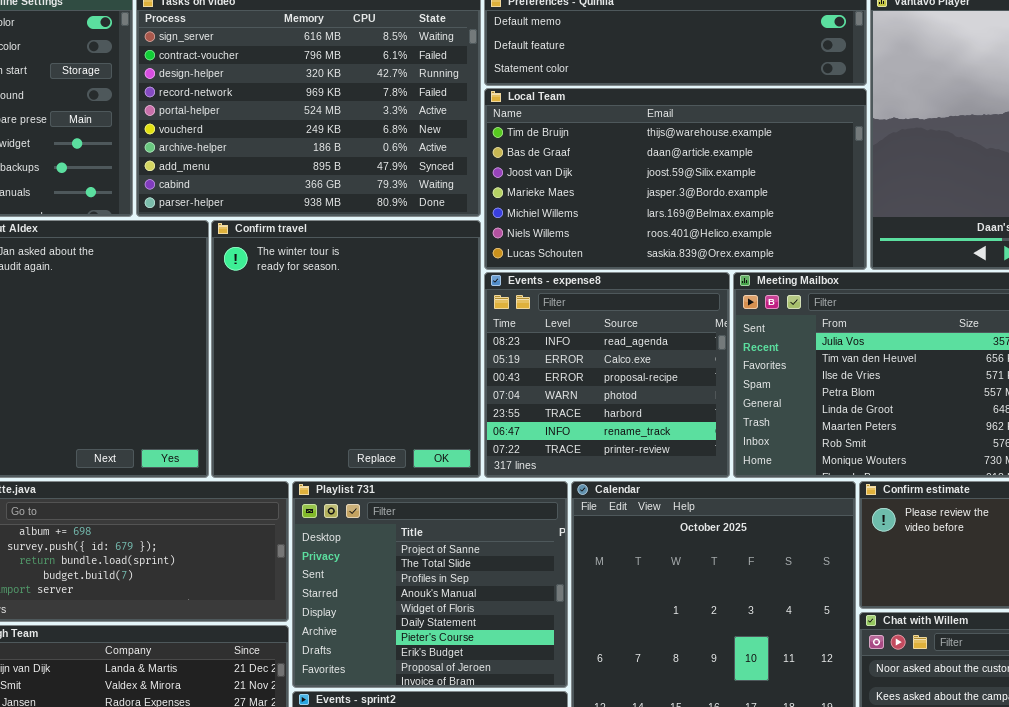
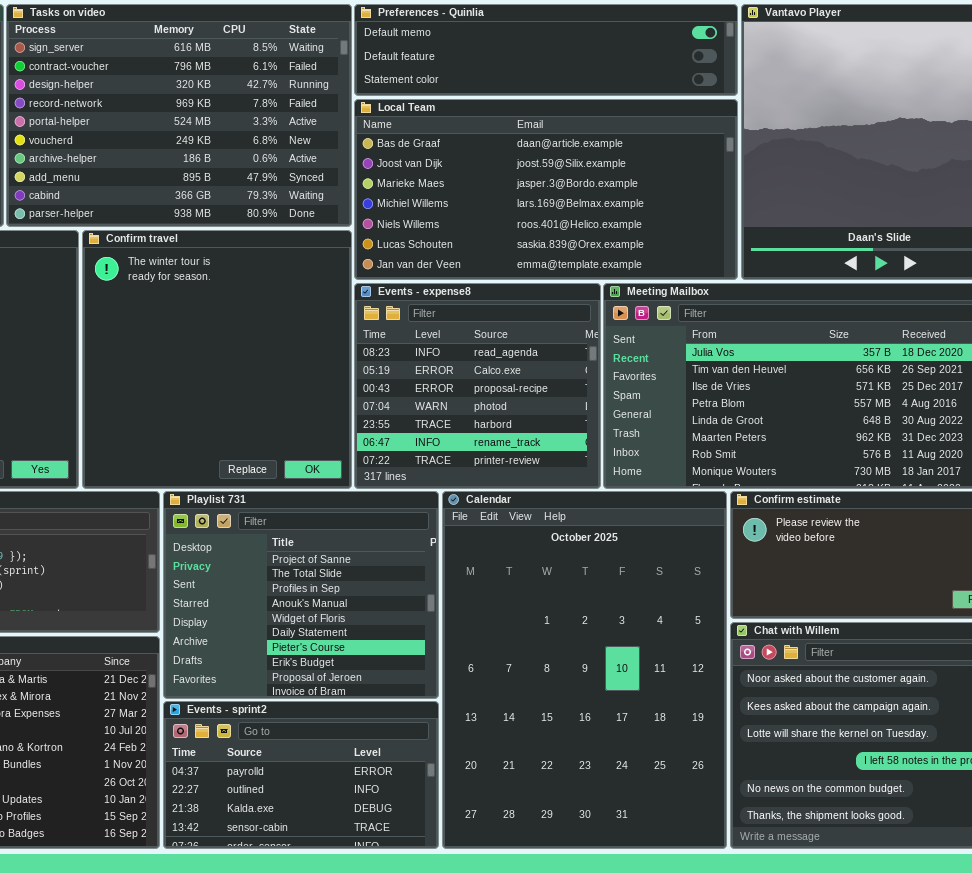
Local Team: [484,88,867,270] -> [354,99,738,280], scrolled down 1 row

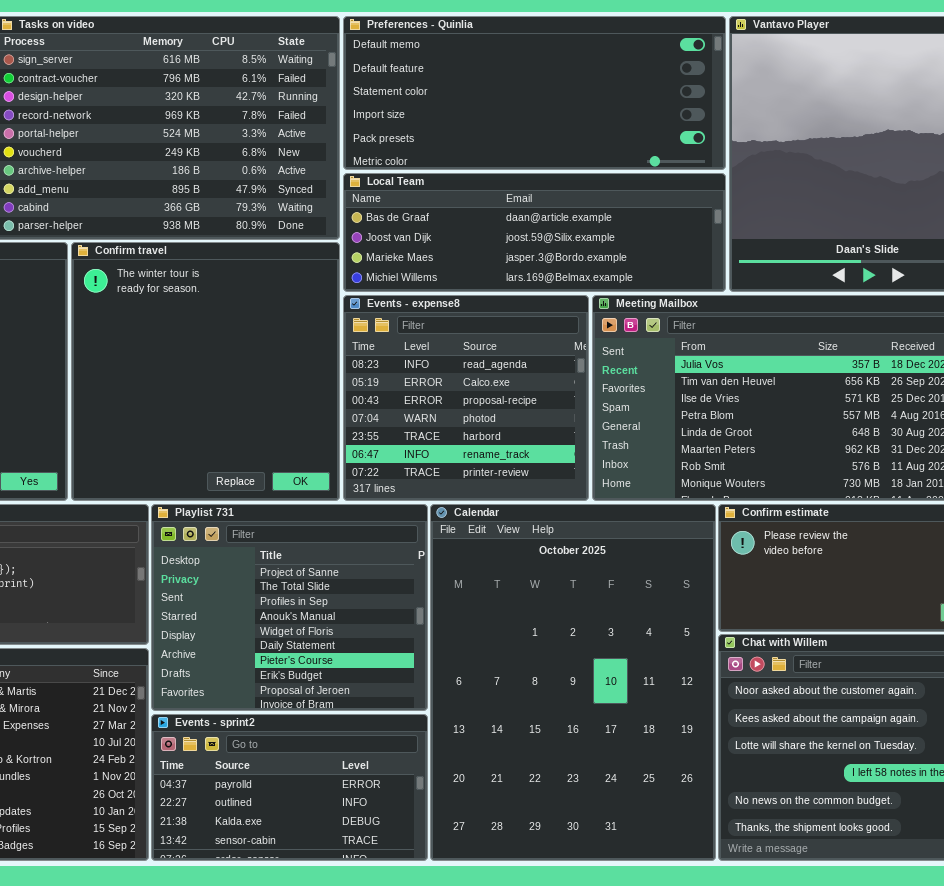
Preferences - Quinlia: [354,4,738,96] -> [343,16,726,170], resized
Local Team: [354,99,738,280] -> [343,173,726,292], resized

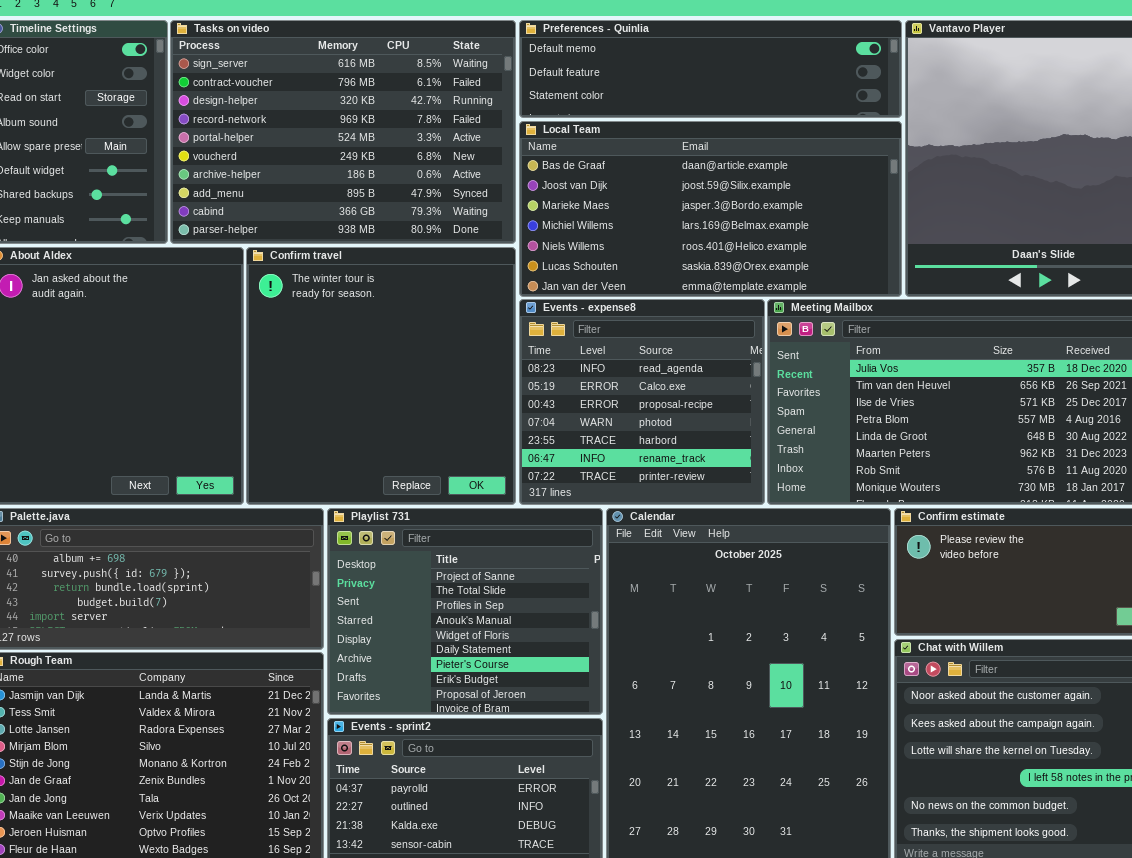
Preferences - Quinlia: [343,16,726,170] -> [519,20,902,118], resized
Local Team: [343,173,726,292] -> [519,121,902,297], resized

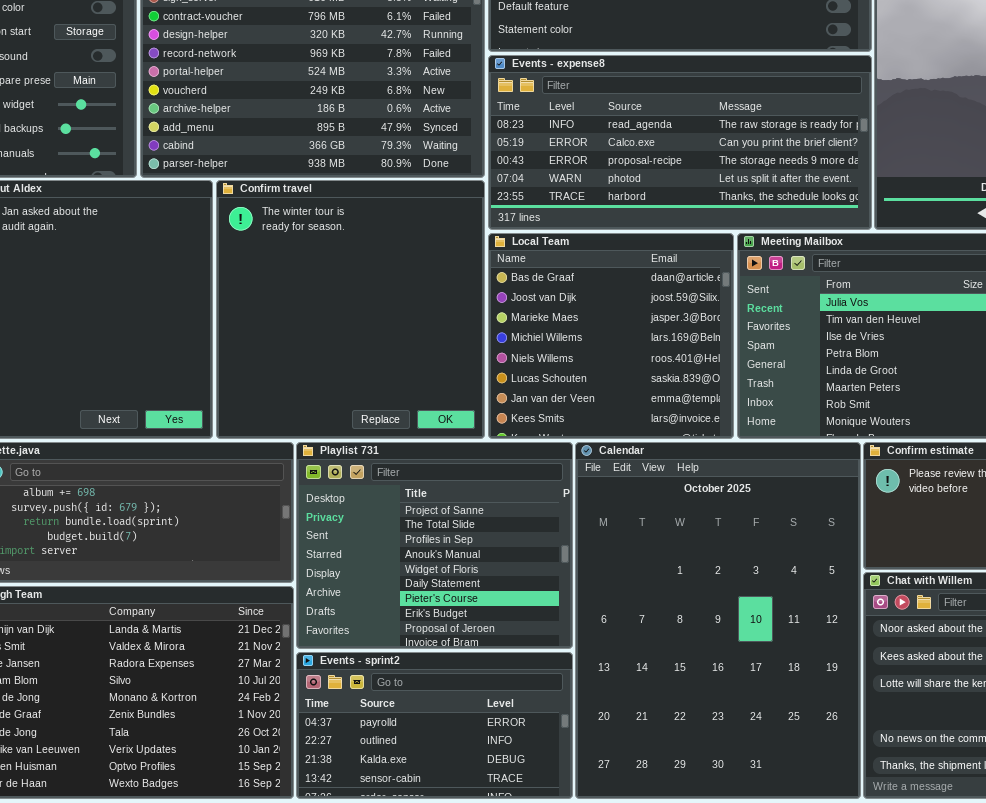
Local Team: [519,121,902,297] -> [488,233,734,439], moved, resized
Events - expense8: [519,299,765,505] -> [488,55,872,230], moved, resized

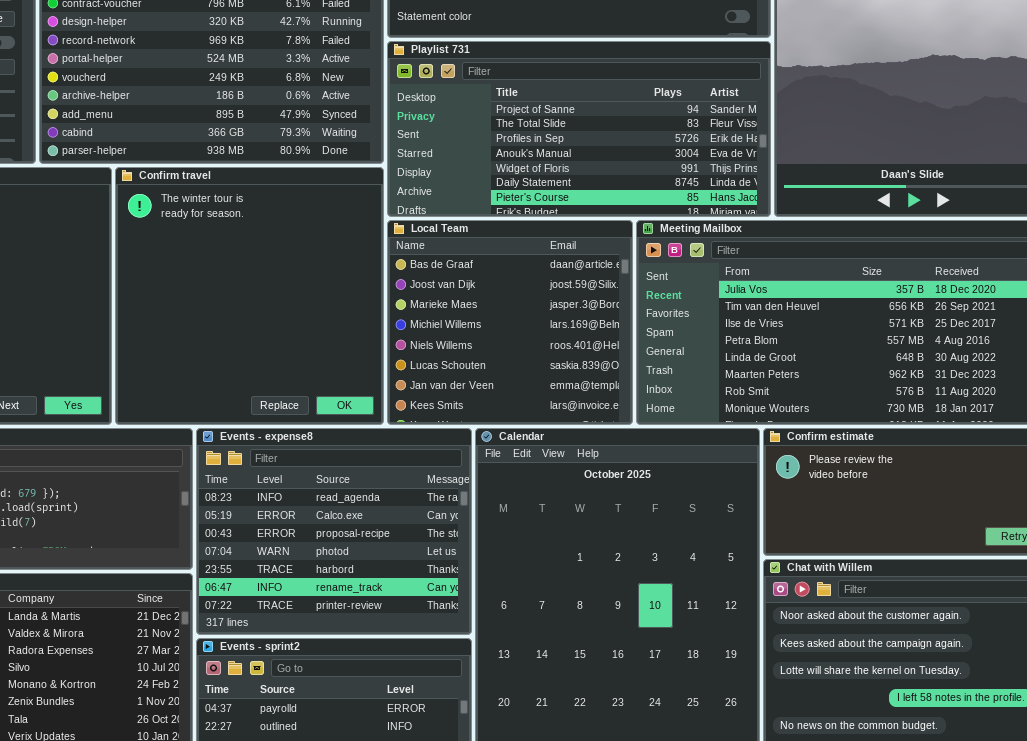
Events - expense8: [488,55,872,230] -> [196,428,472,635], moved, resized
Playlist 731: [296,442,573,649] -> [387,41,771,217], moved, resized

